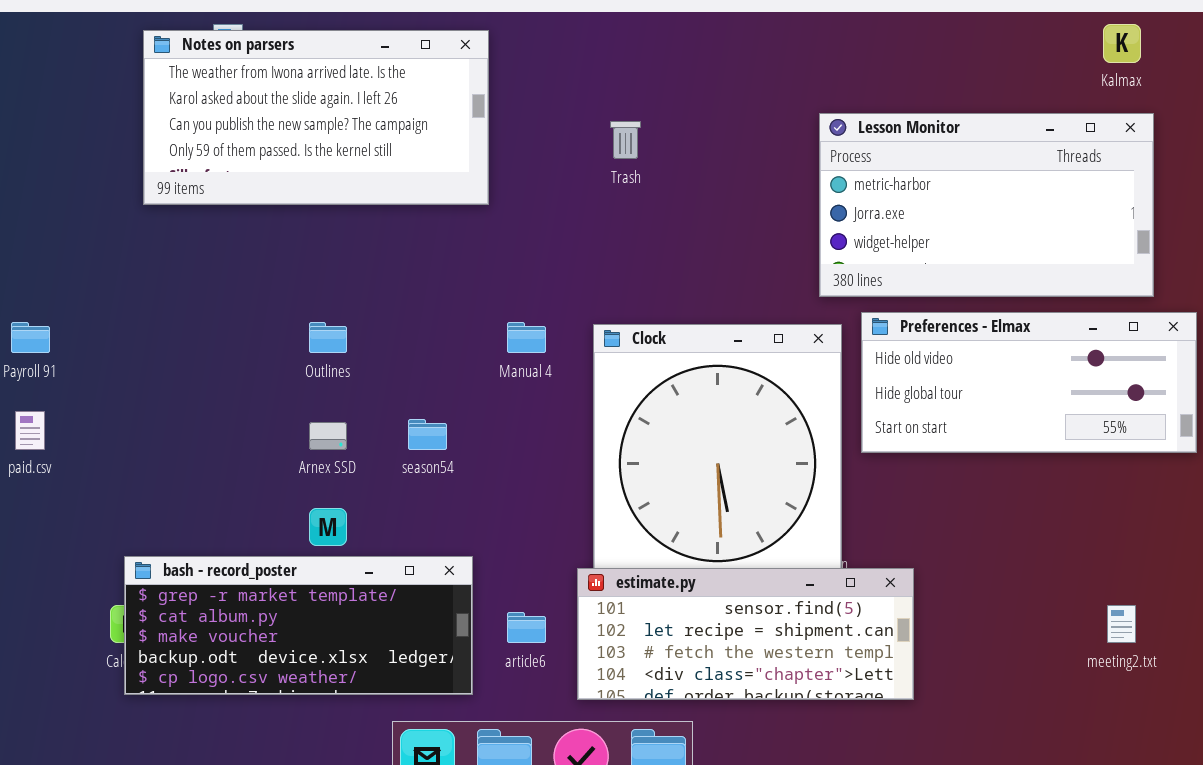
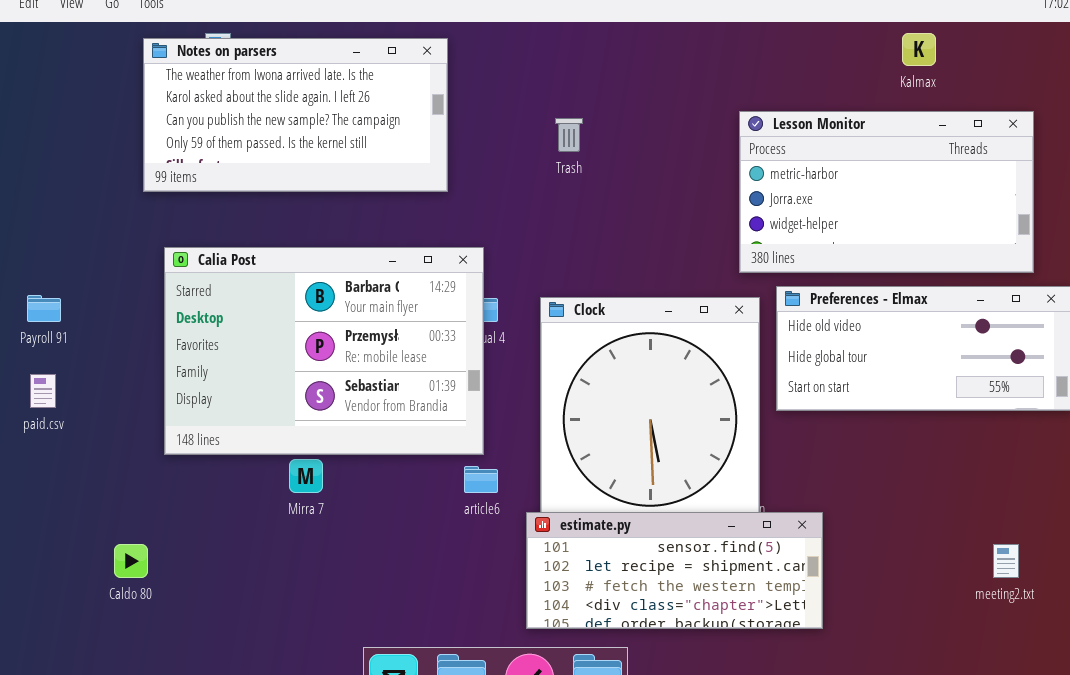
Kalmax: [1103,24,1141,63] -> [902,33,936,66], moved
Calia Post: none -> [164,247,484,455], opened
bash - record_poster: [124,556,473,695] -> none, closed
article6: [507,612,546,643] -> [464,466,498,493], moved

